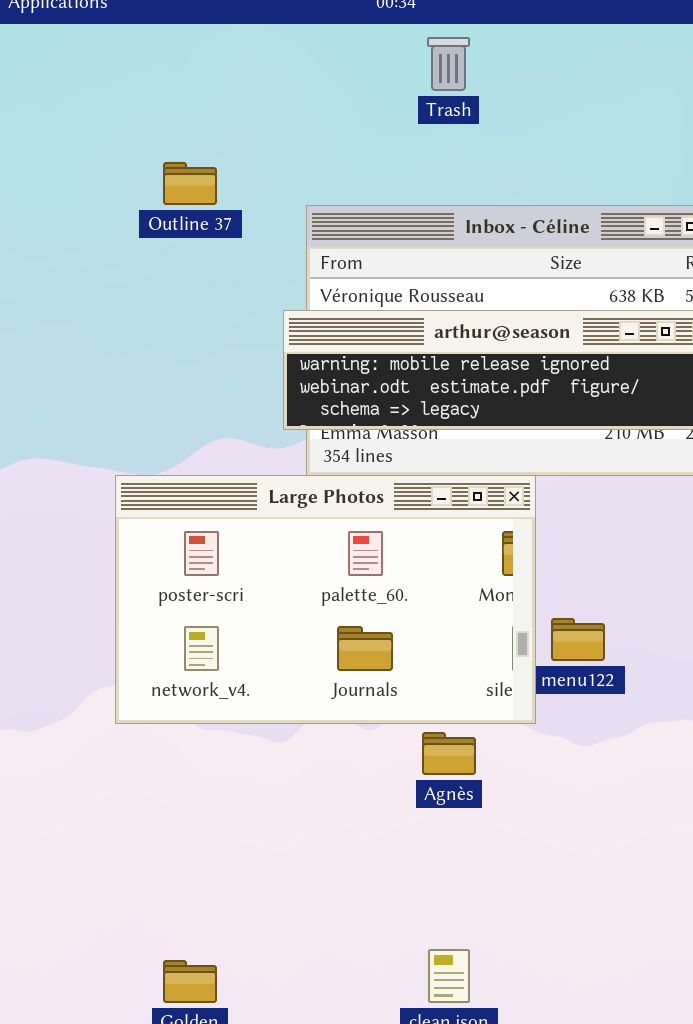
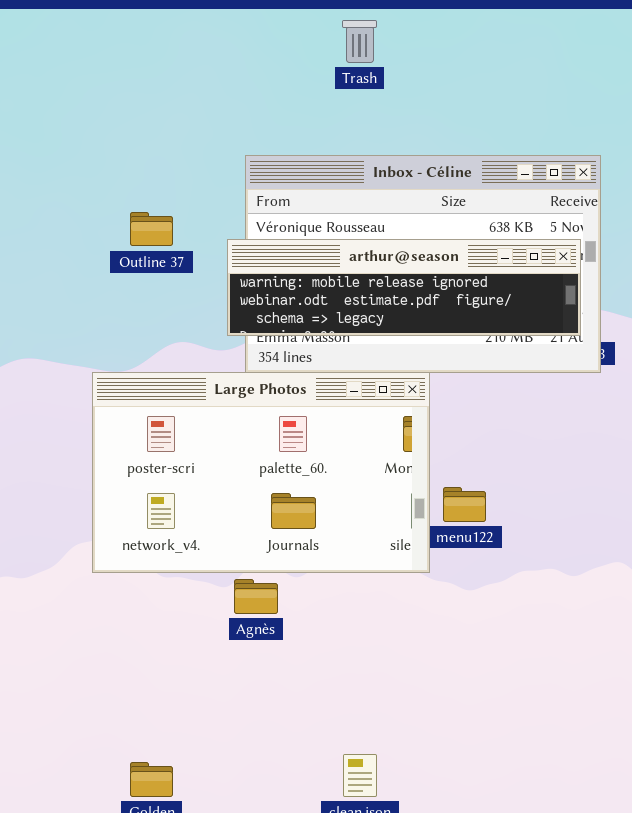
Outline 37: [163,162,217,205] -> [130,212,173,246], moved
Agnès: [422,732,476,775] -> [234,579,278,614], moved

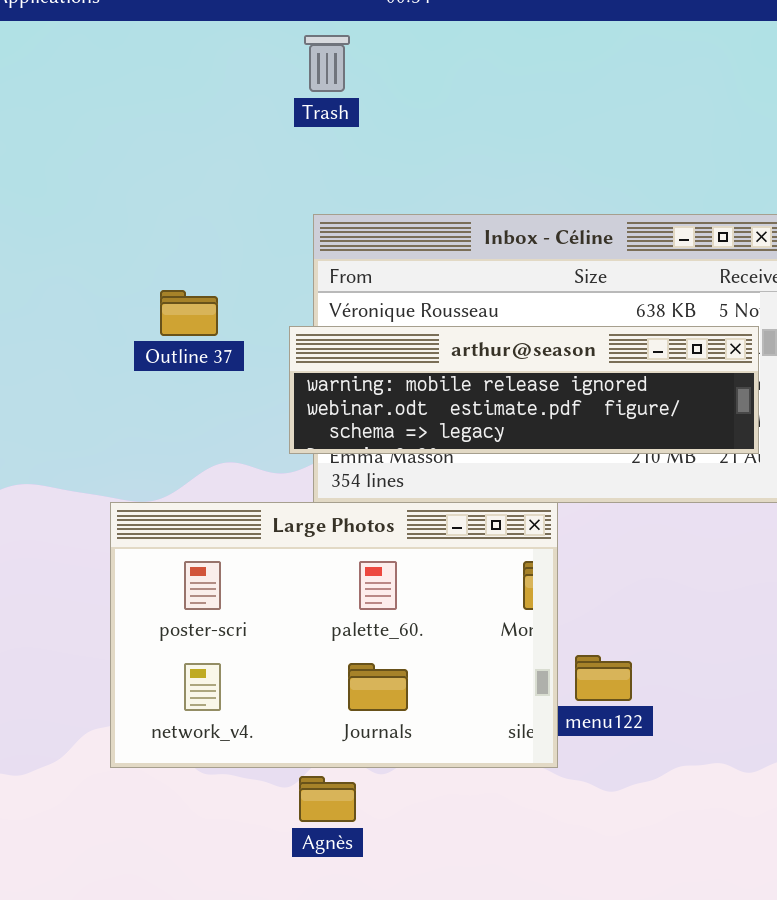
Trash: [342,20,377,63] -> [304,35,350,92], moved

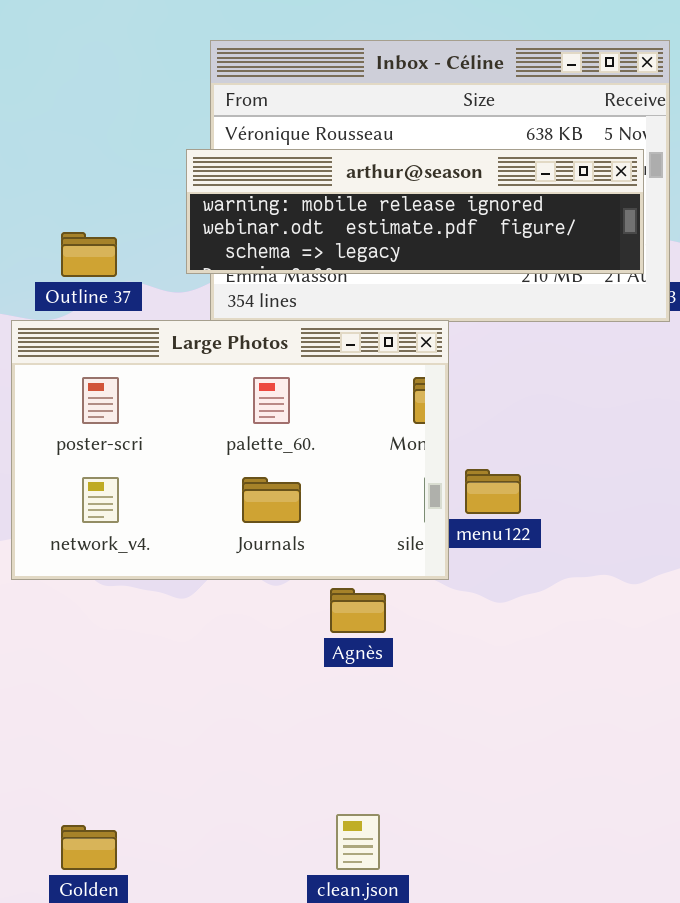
Outline 37: [160,290,218,336] -> [61,232,117,277], moved
Agnès: [299,776,356,822] -> [330,588,386,633], moved

